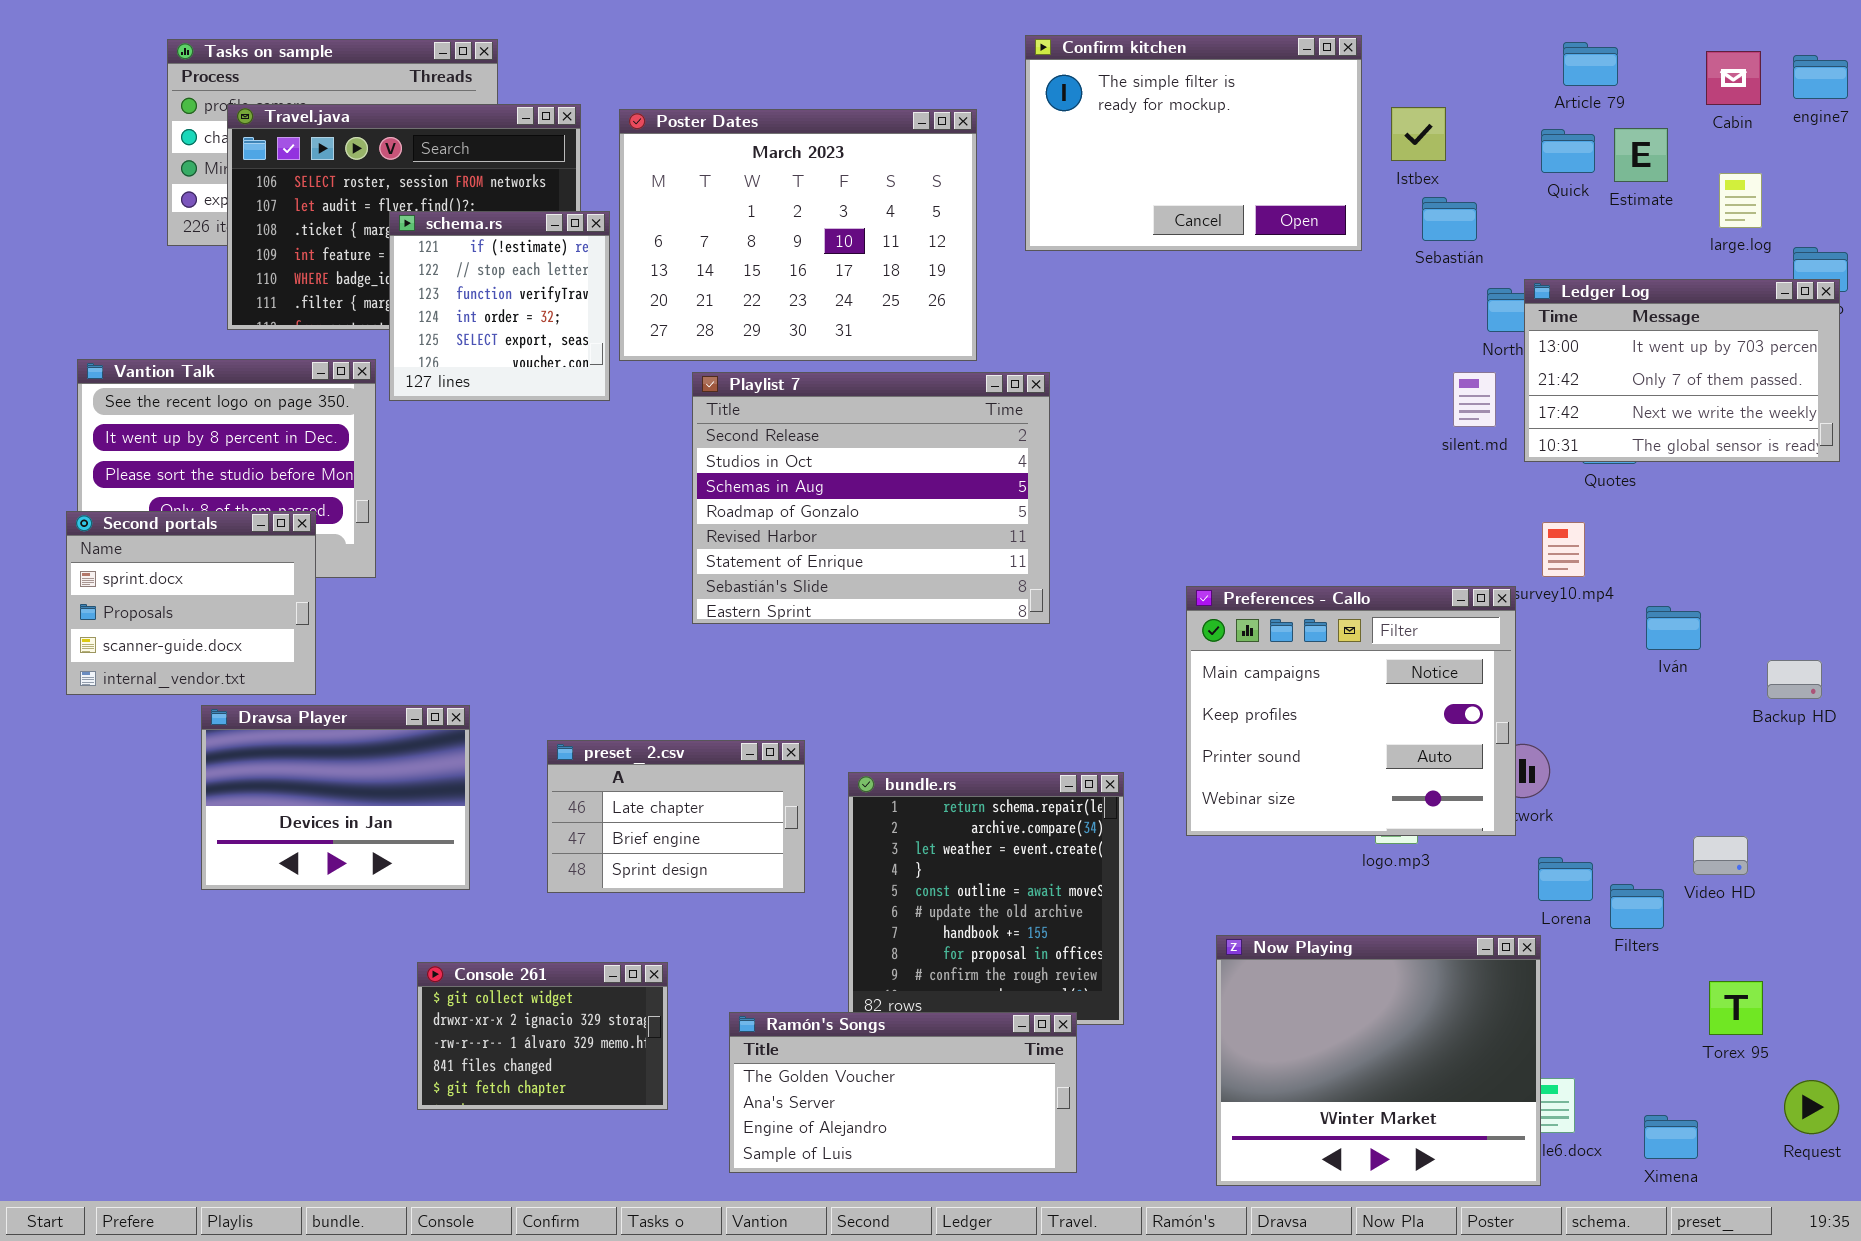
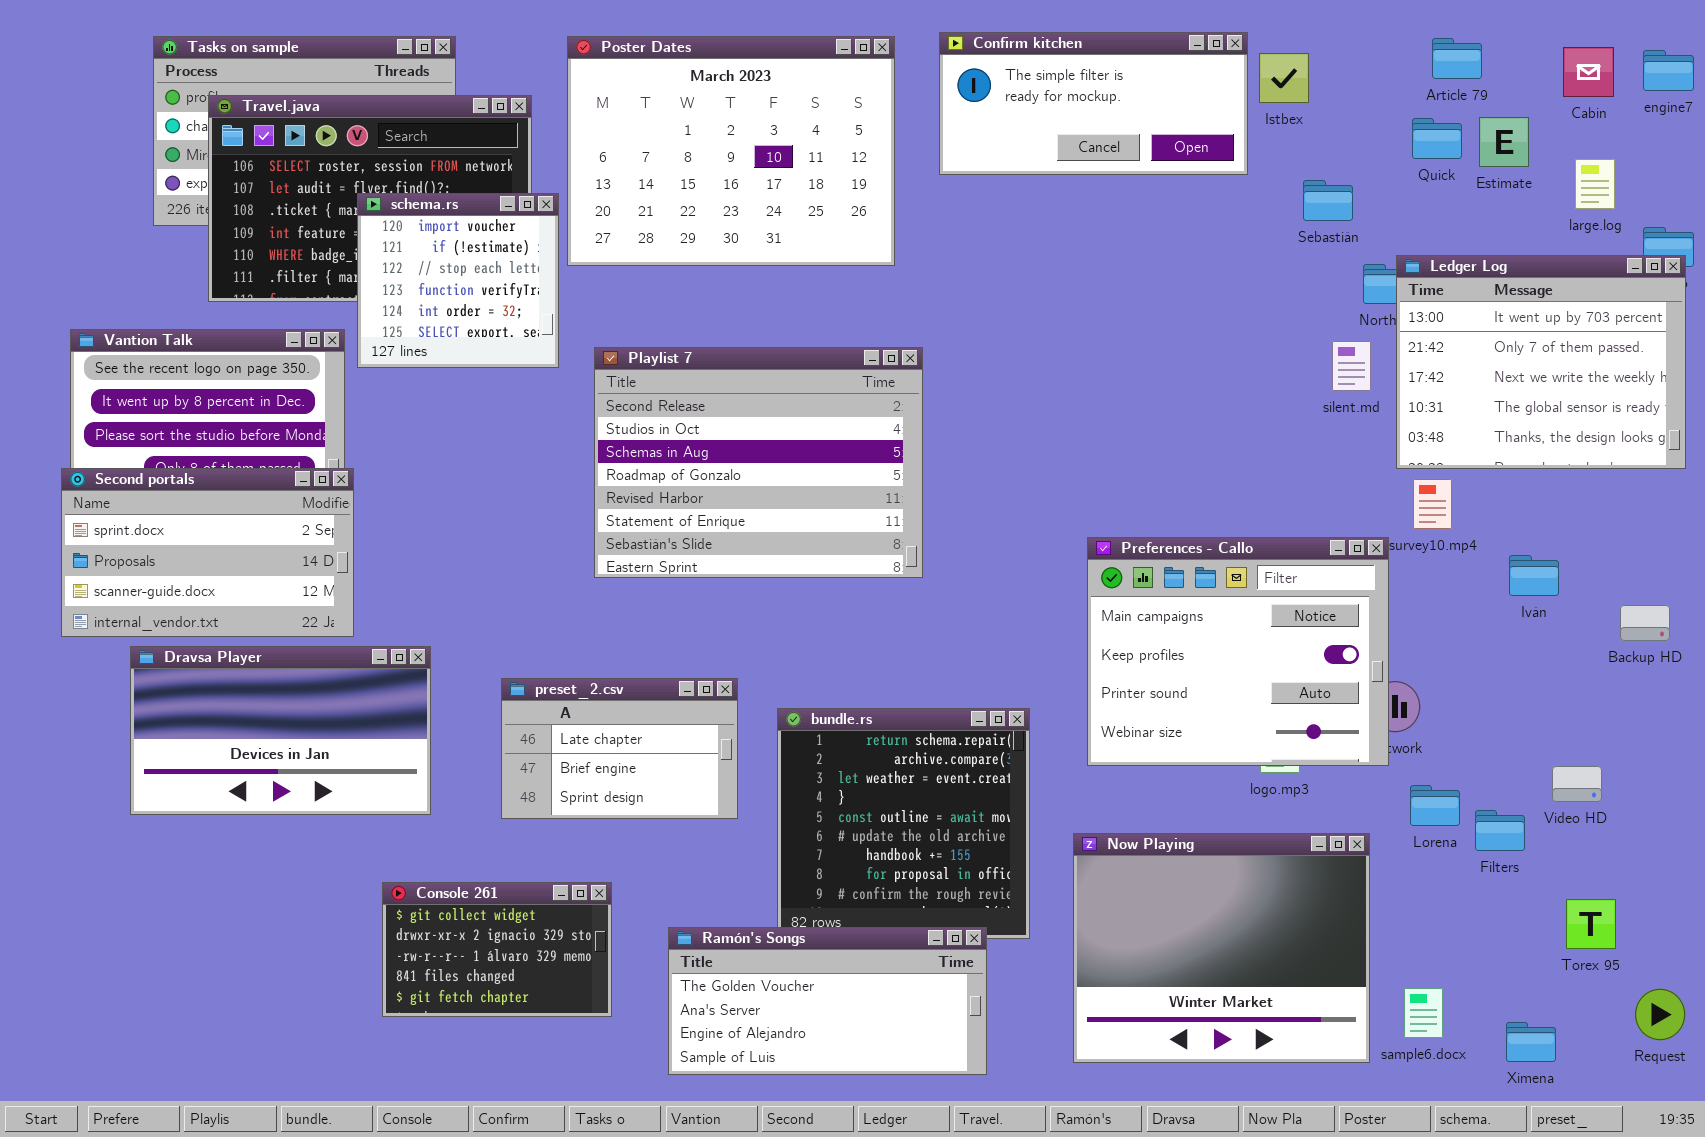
Confirm kitchen: [1025,35,1362,251] -> [939,32,1248,175], resized
Istbex: [1391,107,1446,161] -> [1259,53,1309,103], moved
Poster Dates: [619,109,977,361] -> [567,36,895,266], moved
schema.rs: [389,211,610,401] -> [357,193,559,368], scrolled up 1 row
Ledger Log: [1524,279,1840,462] -> [1396,255,1686,469], resized
Playlist 7: [692,372,1050,624] -> [594,347,923,578], moved
Second portals: [66,511,316,695] -> [61,468,354,637], resized
Dravsa Player: [201,705,470,890] -> [130,646,431,815], resized
Now Playing: [1216,935,1541,1186] -> [1073,833,1370,1063], moved

